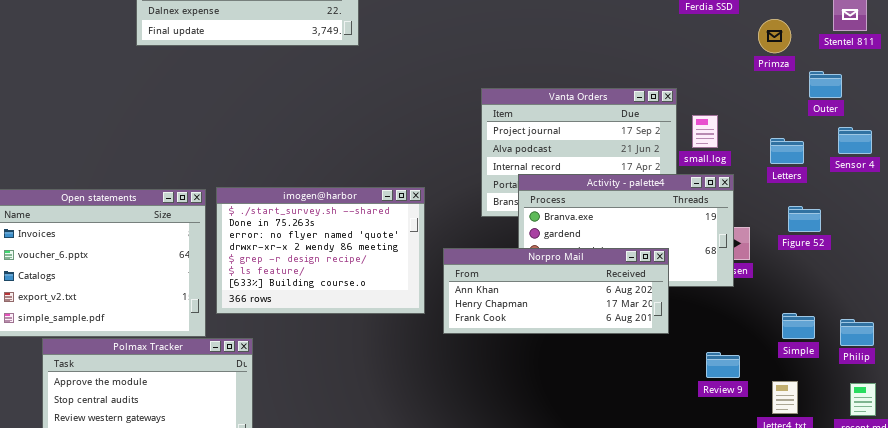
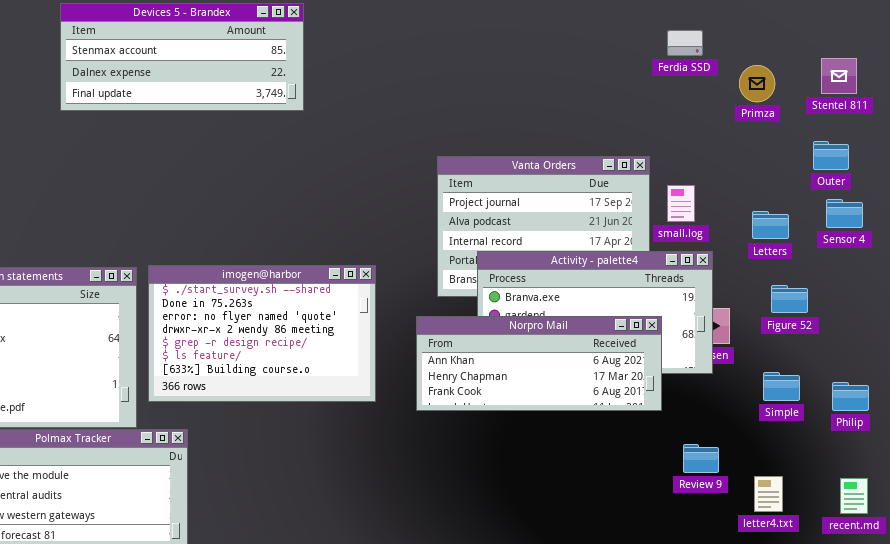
Primza: [758,19,791,53] -> [739,65,775,102], moved
Outer: [809,71,842,98] -> [813,141,849,170], moved
Norpro Mail: [443,248,669,334] -> [416,316,662,411], moved
Simple: [782,313,815,339] -> [763,372,800,401], moved
Philip: [840,319,874,346] -> [832,382,869,411], moved

